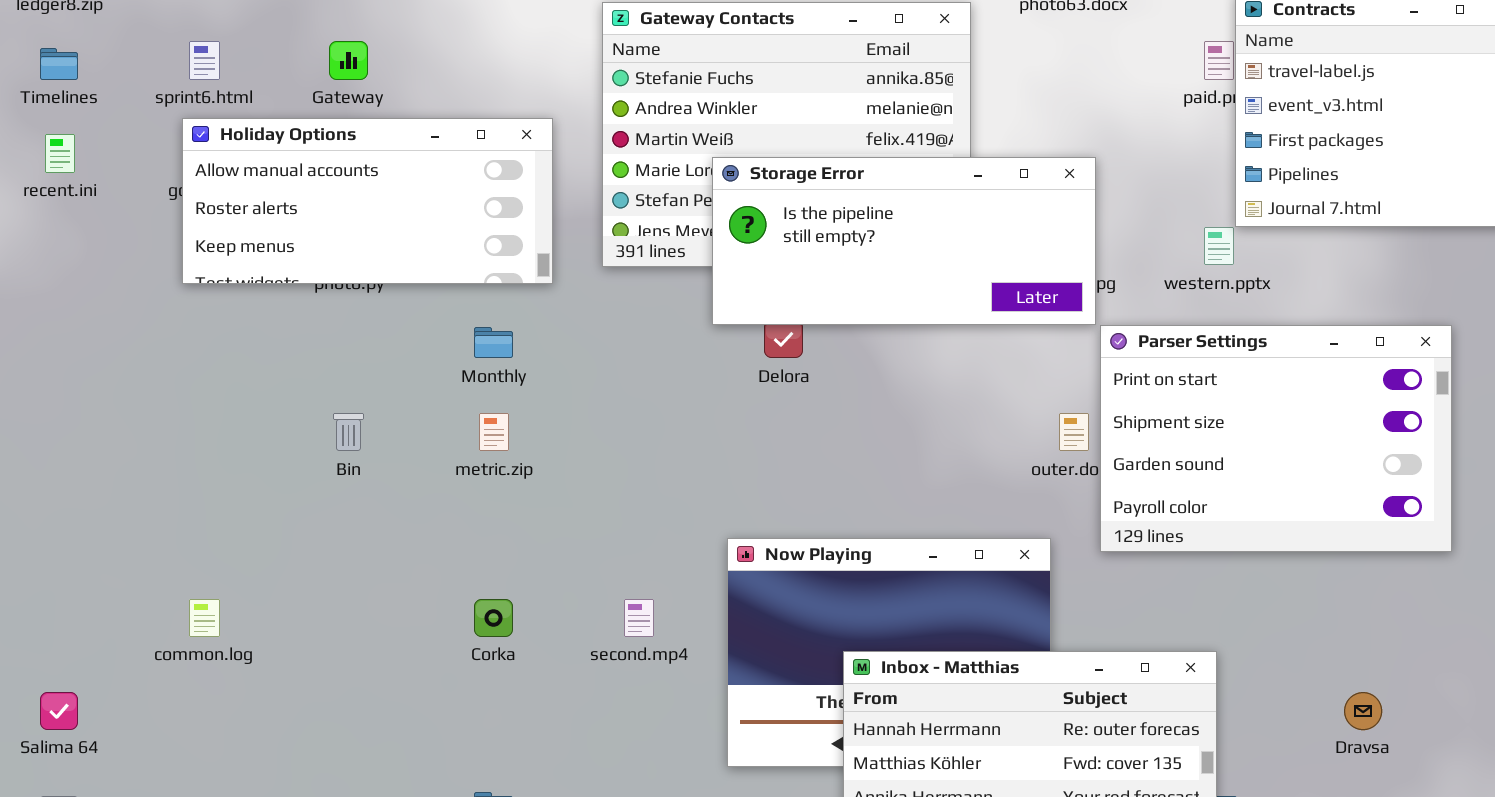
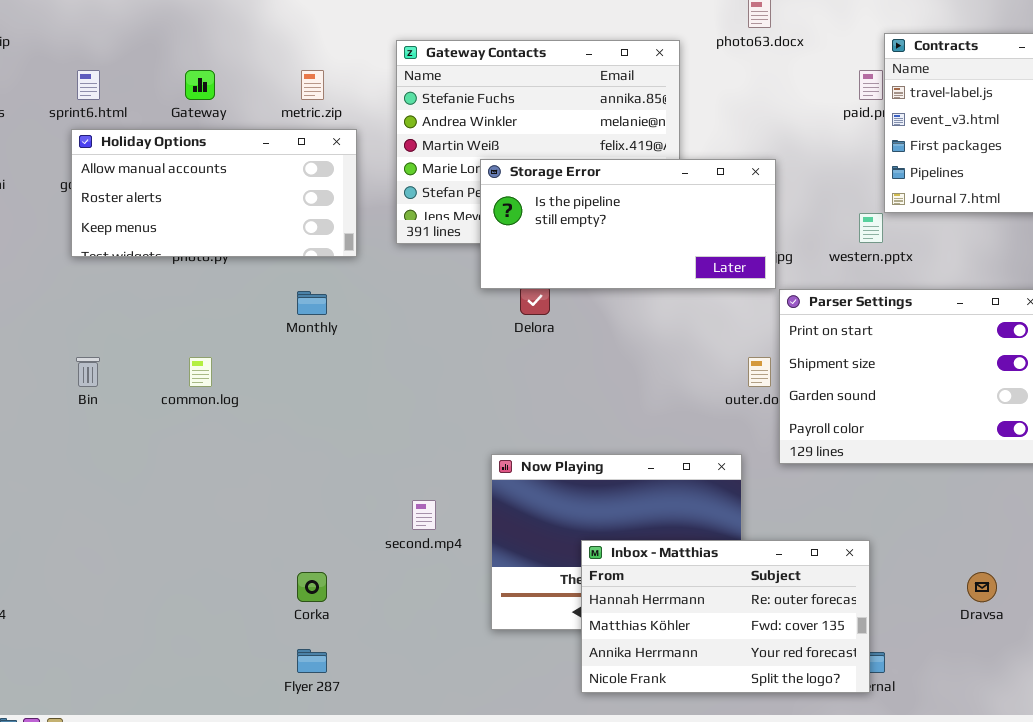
Bin: [333,413,364,451] -> [76,357,100,387], moved
metric.zip: [479,413,509,451] -> [301,70,324,100], moved
common.log: [189,599,220,637] -> [189,357,212,387], moved
Corka: [474,599,513,637] -> [297,572,327,602], moved

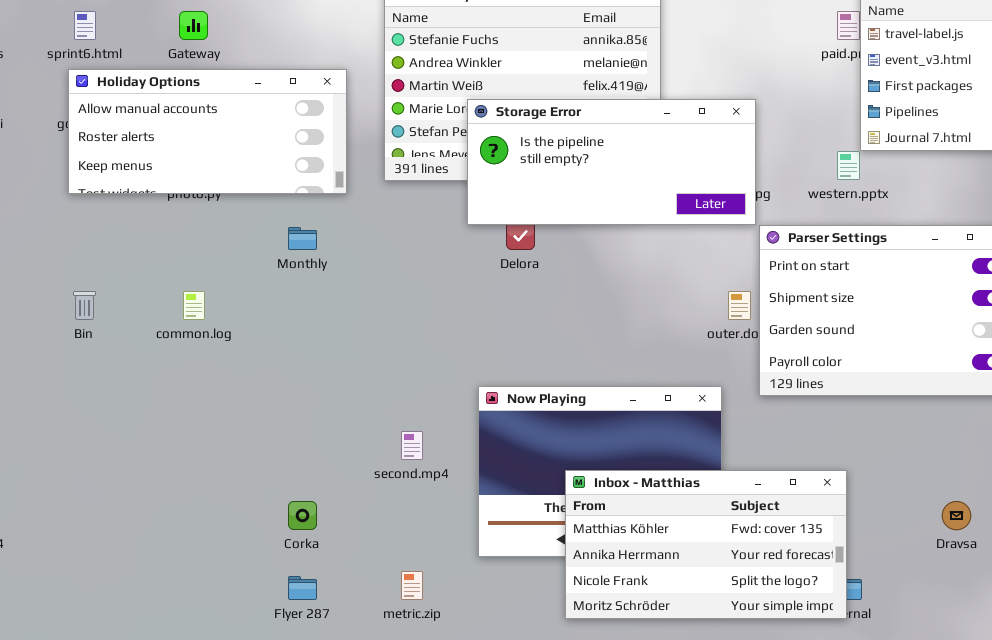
metric.zip: [301,70,324,100] -> [401,571,423,600], moved
Inbox - Matthias: [581,540,870,693] -> [565,470,847,619], scrolled down 1 row

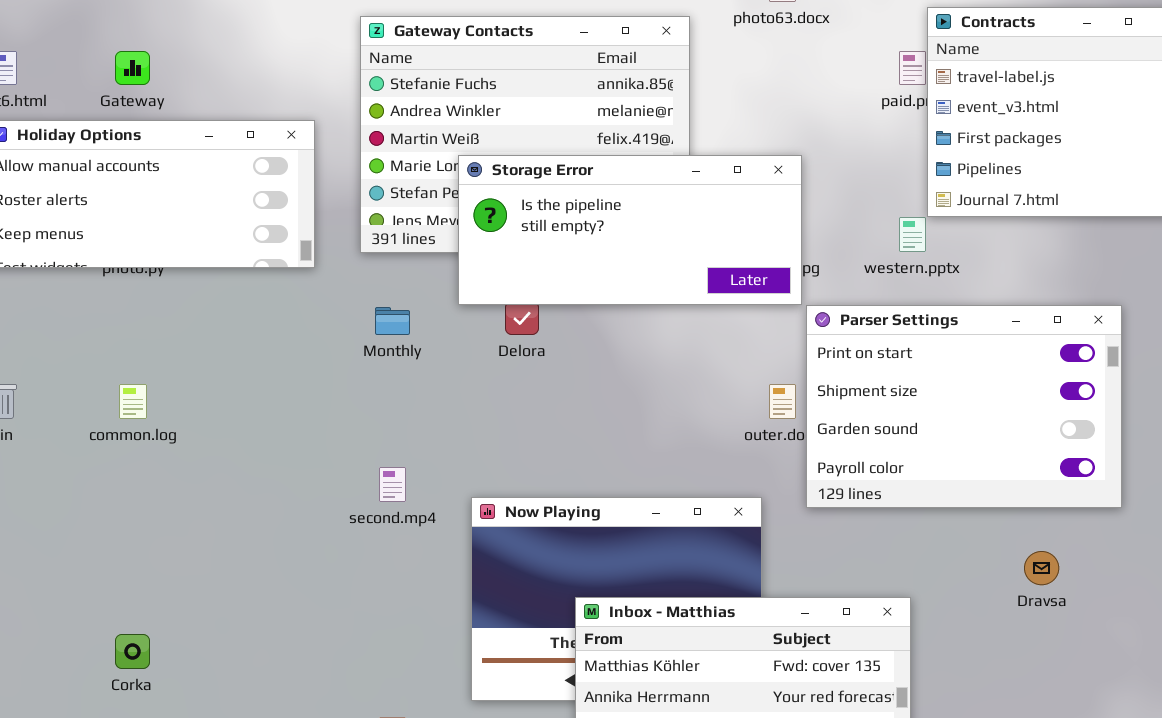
Monthly: [288,227,317,250] -> [375,307,410,335], moved
second.mp4: [401,431,423,460] -> [379,467,406,502], moved
Corka: [288,501,317,530] -> [115,634,150,669], moved
Dravsa: [942,501,971,530] -> [1024,551,1059,585], moved

